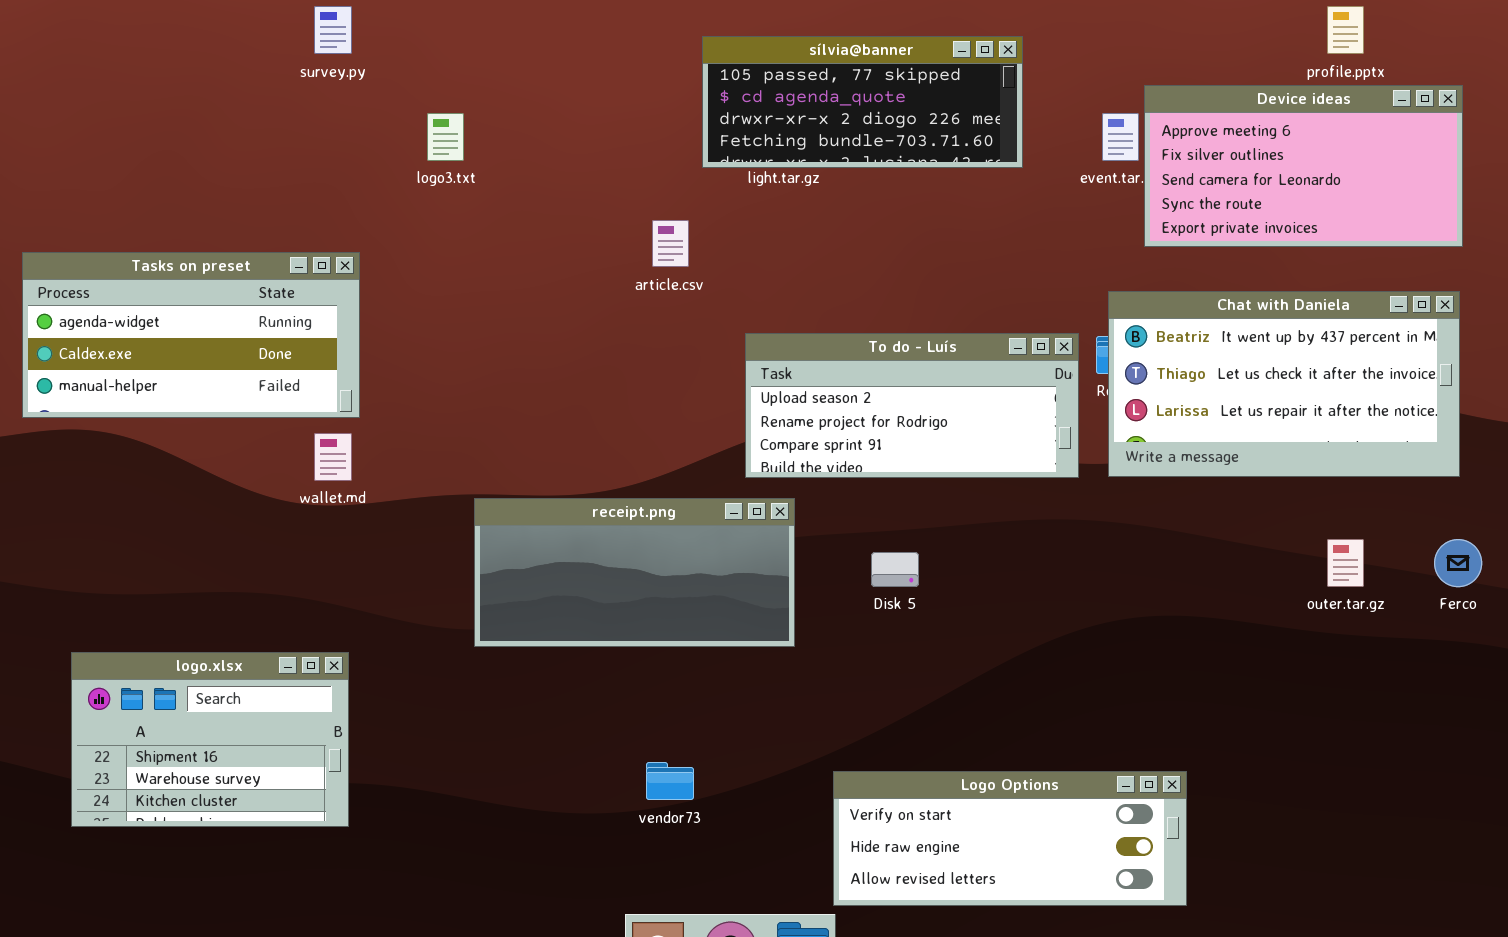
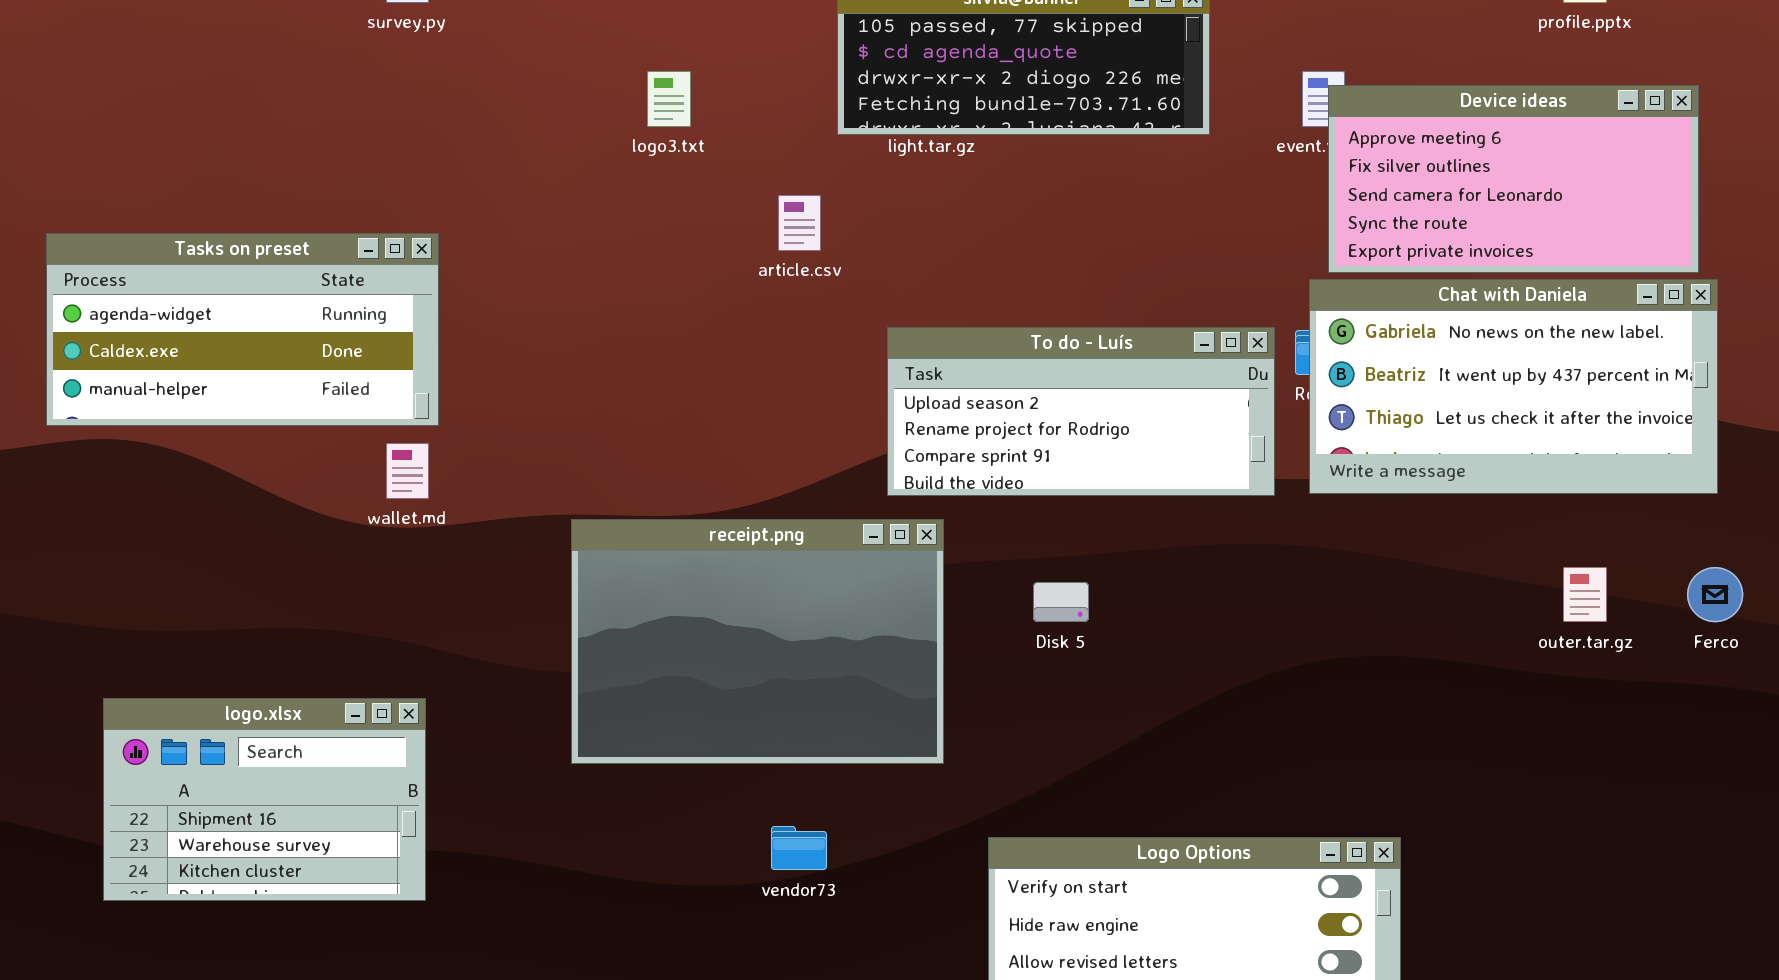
Device ideas: [1144,85,1463,247] -> [1328,85,1699,273], moved
logo3.txt: [427,113,464,161] -> [647,71,691,127], moved
Chat with Daniela: [1108,291,1460,477] -> [1309,279,1718,494], scrolled up 1 row
receipt.png: [474,498,795,647] -> [571,519,944,764], resized

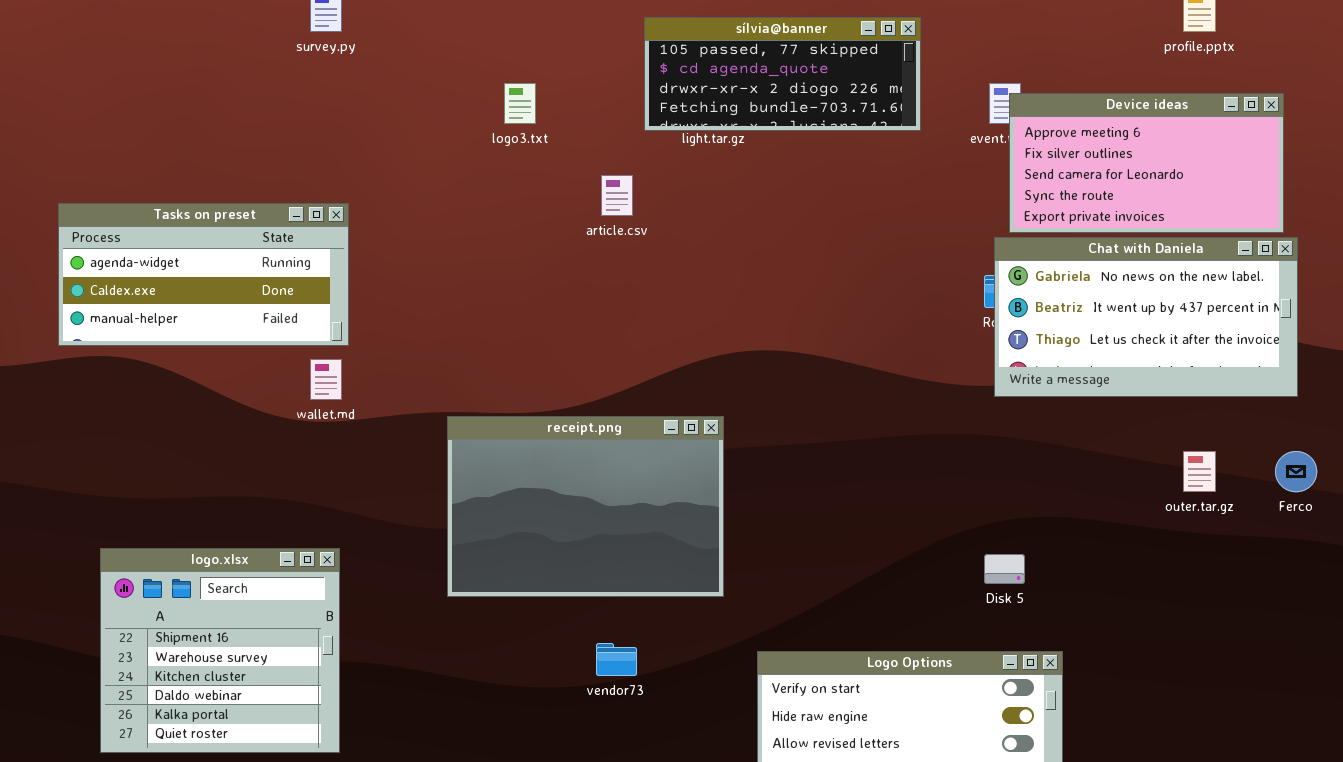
To do - Luís: [887,327,1275,496] -> none, closed
Disk 5: [1033,582,1089,622] -> [984,554,1025,584], moved
logo.xlsx: [103,698,426,901] -> [100,548,340,753], resized

